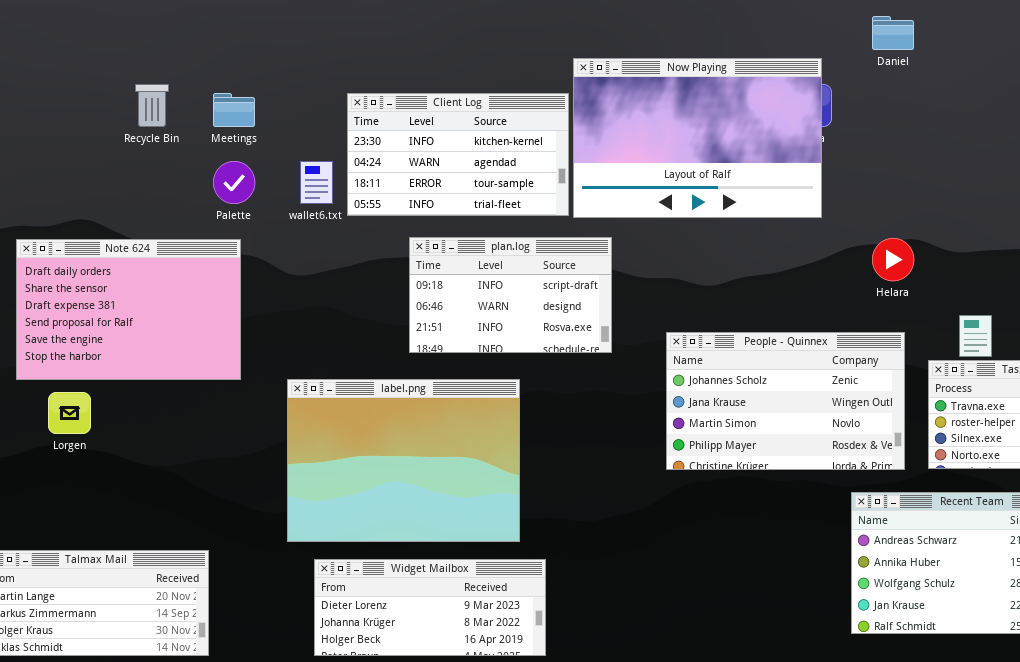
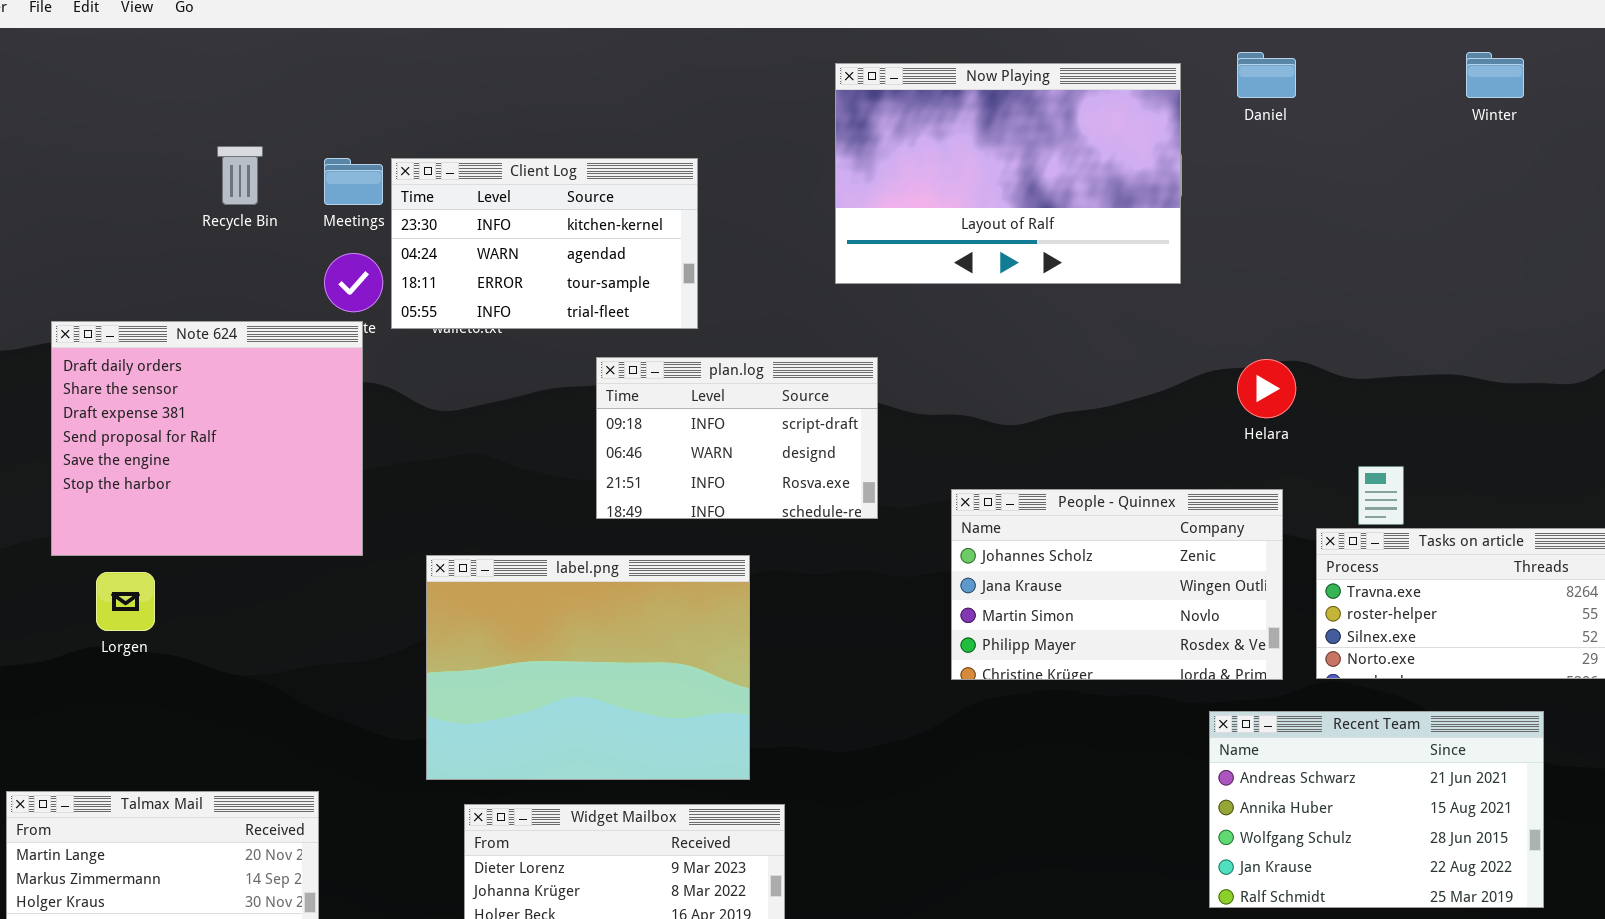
Now Playing: [573,58,822,218] -> [835,63,1181,284], moved
Client Log: [347,93,569,216] -> [391,158,698,329], moved
Note 624: [16,239,241,380] -> [51,321,363,556], resized

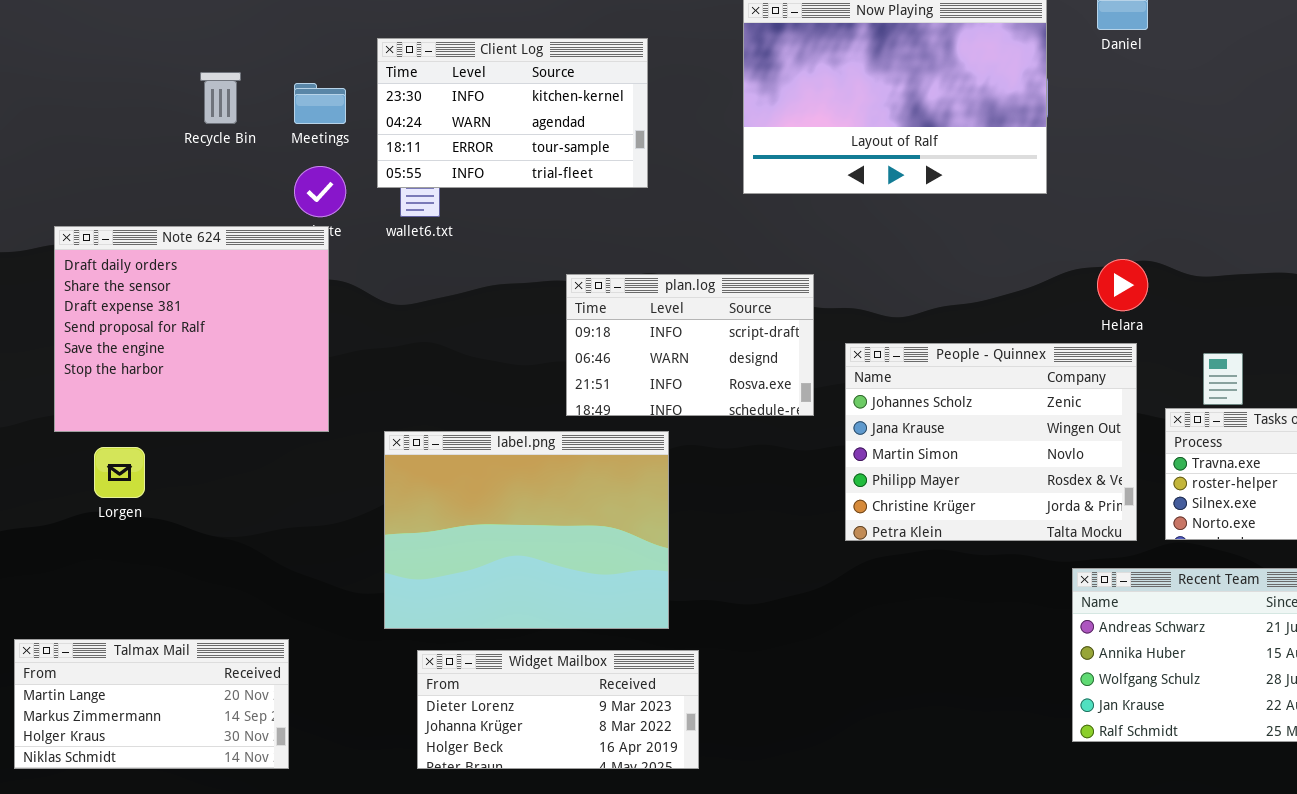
Client Log: [391,158,698,329] -> [377,38,648,188], moved
plan.log: [596,357,878,519] -> [566,274,814,416], moved
People - Quinnex: [951,489,1283,680] -> [845,343,1137,541], resized

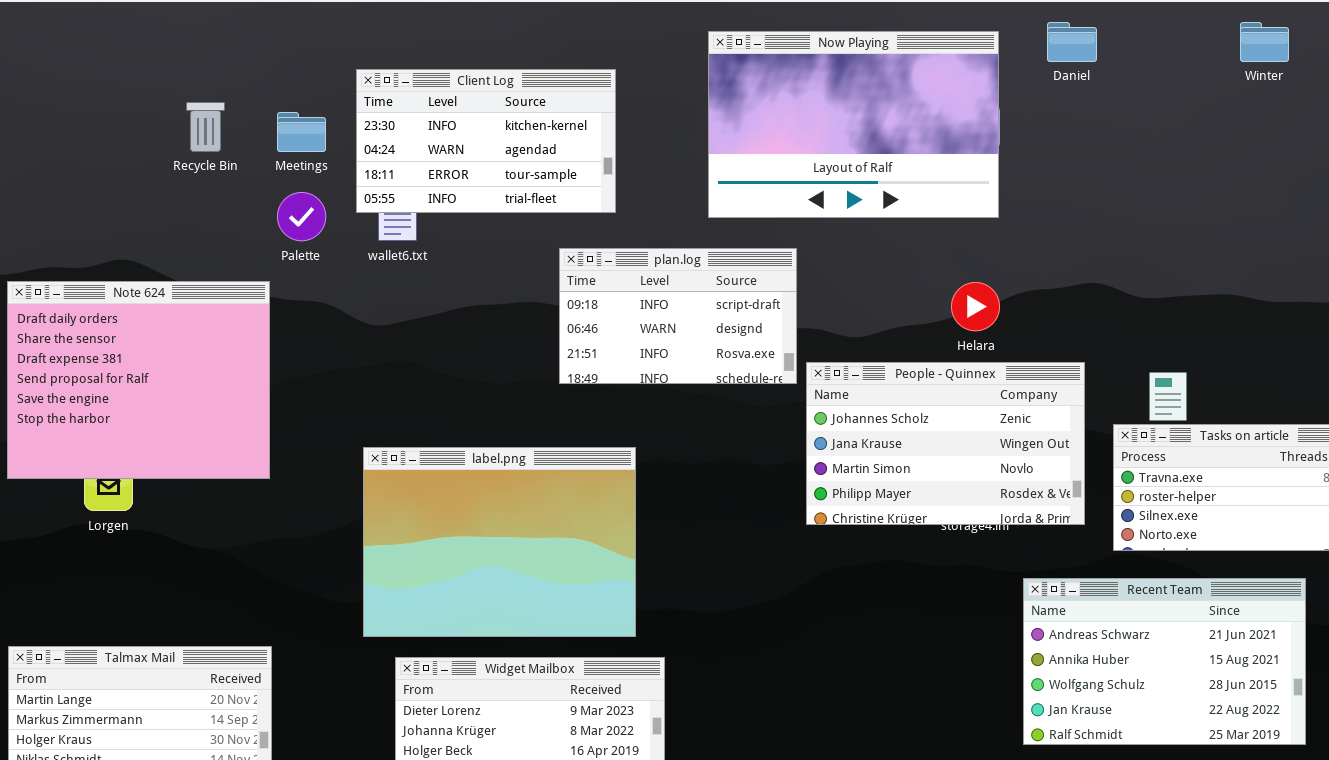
Note 624: [54,226,329,432] -> [7,281,270,479], moved
Helara: [1097,259,1148,311] -> [951,282,1000,331], moved
plan.log: [566,274,814,416] -> [559,248,797,384], moved
People - Quinnex: [845,343,1137,541] -> [806,362,1085,525], resized

